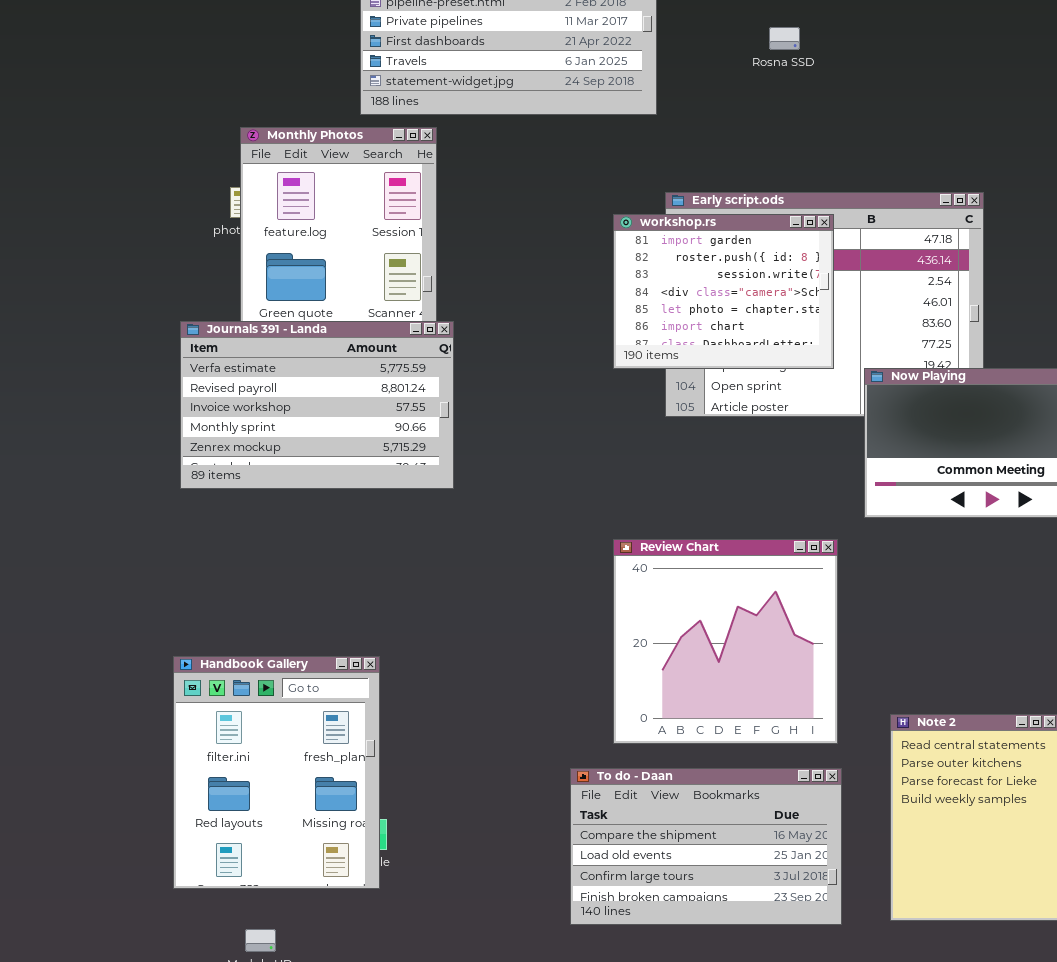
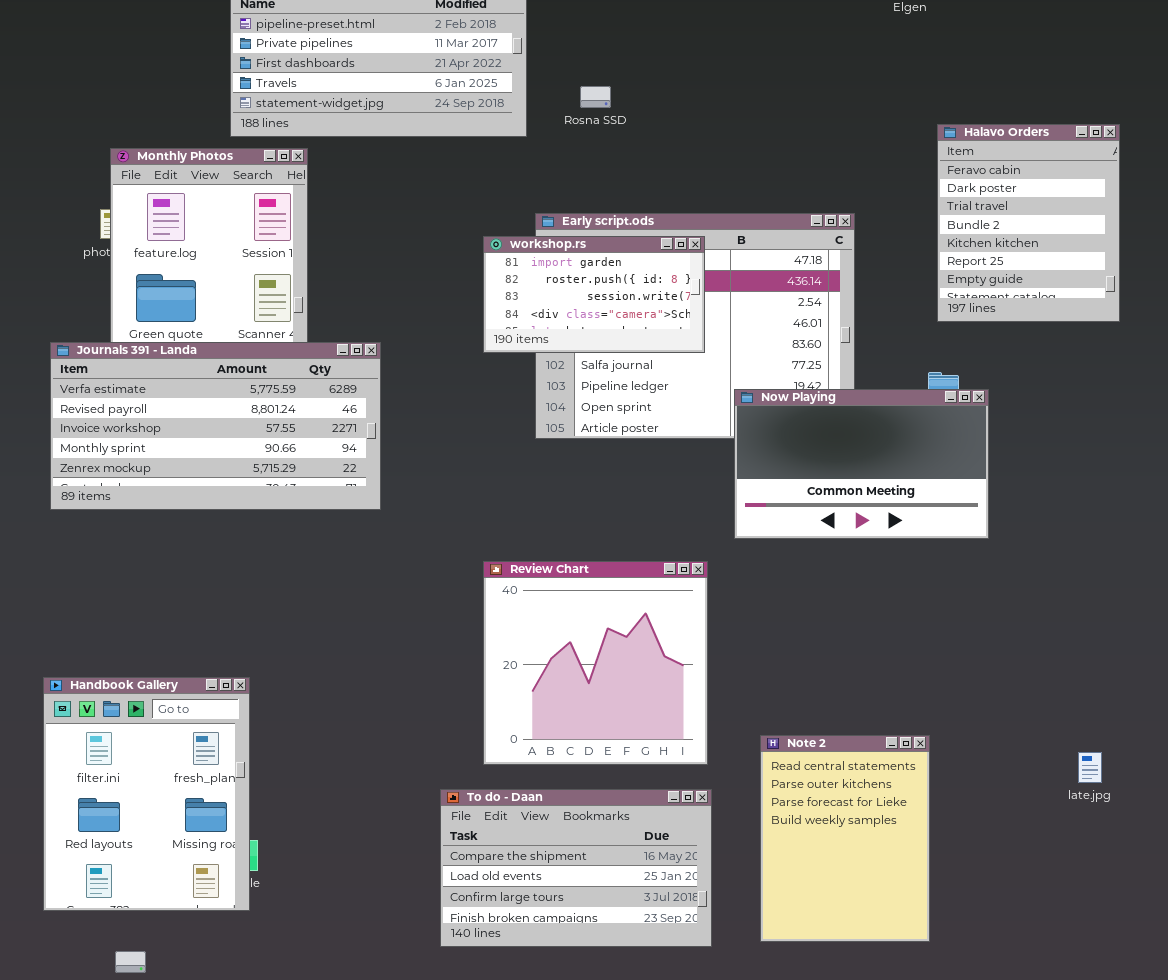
Rosna SSD: [769,27,800,50] -> [580,86,611,108], moved
workshop.rs: [613,214,834,369] -> [483,236,705,353], resized
Journals 391 - Landa: [180,321,454,489] -> [50,342,381,510], resized

